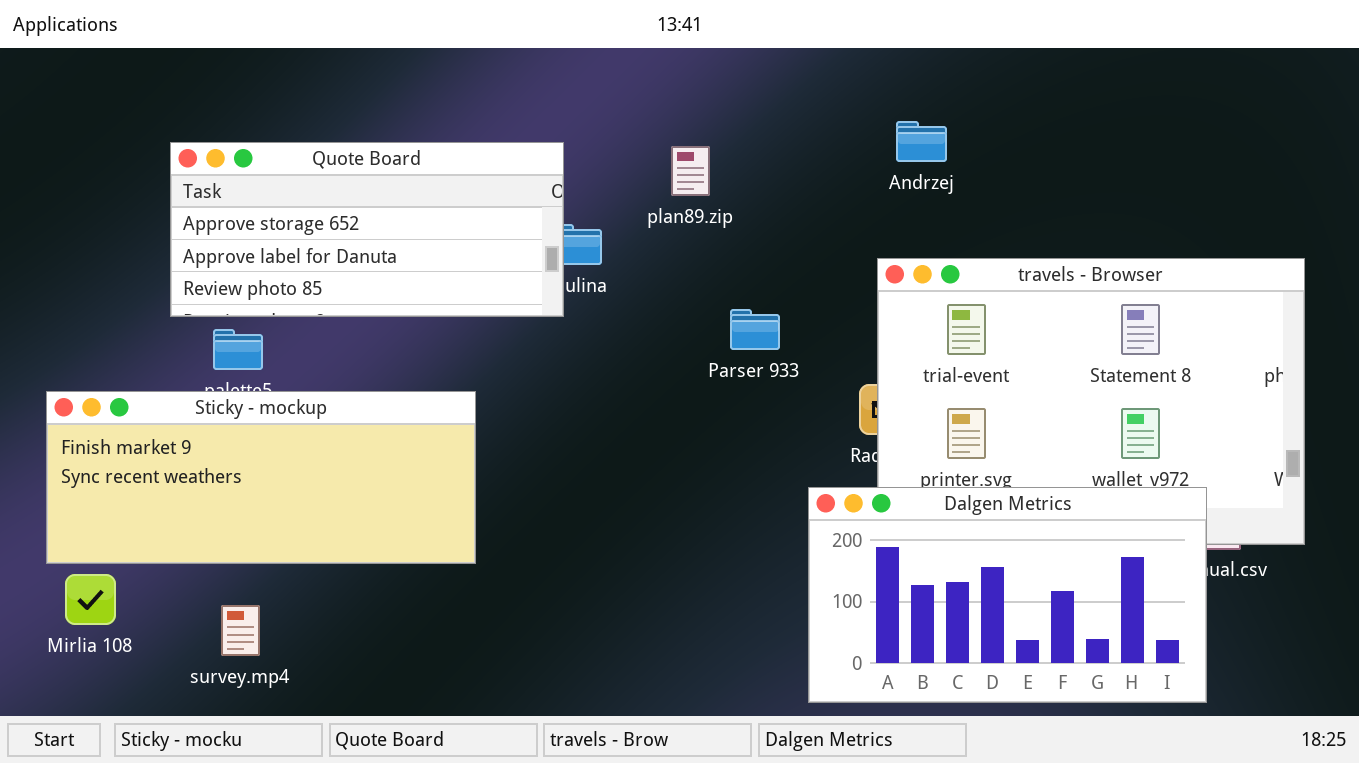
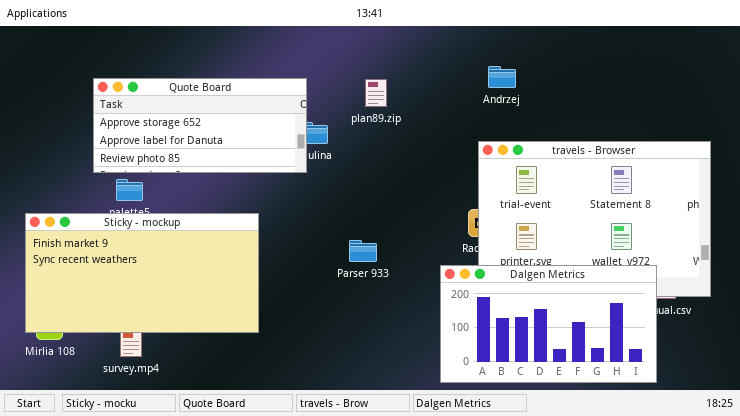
Parser 933: [730,309,780,350] -> [349,240,377,262], moved
Sticky - mockup: [46,391,476,564] -> [25,213,259,333], resized

